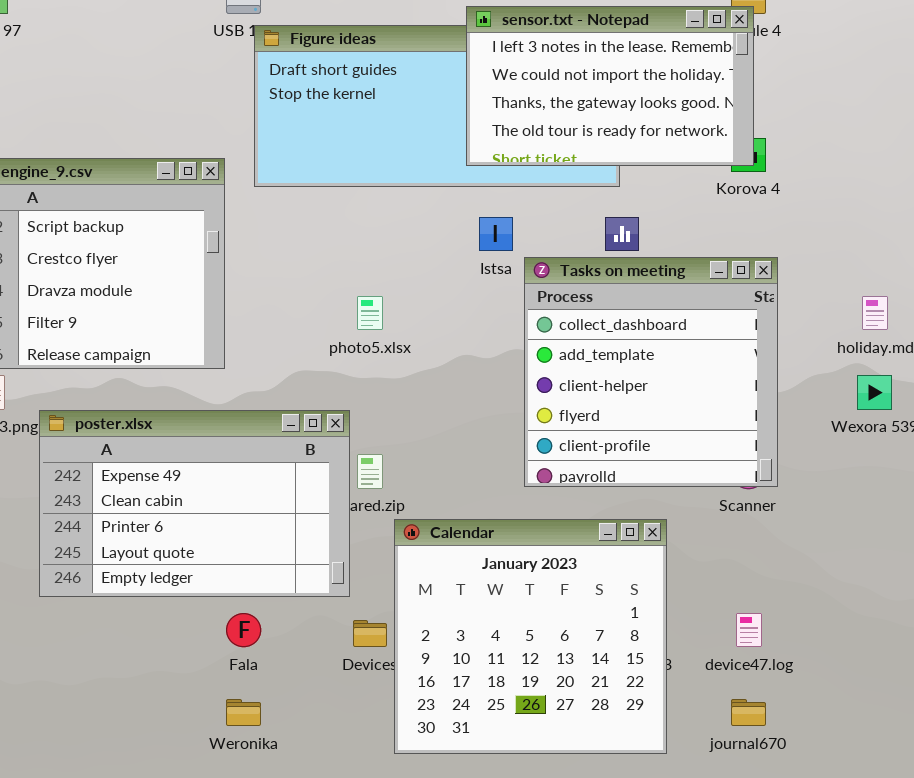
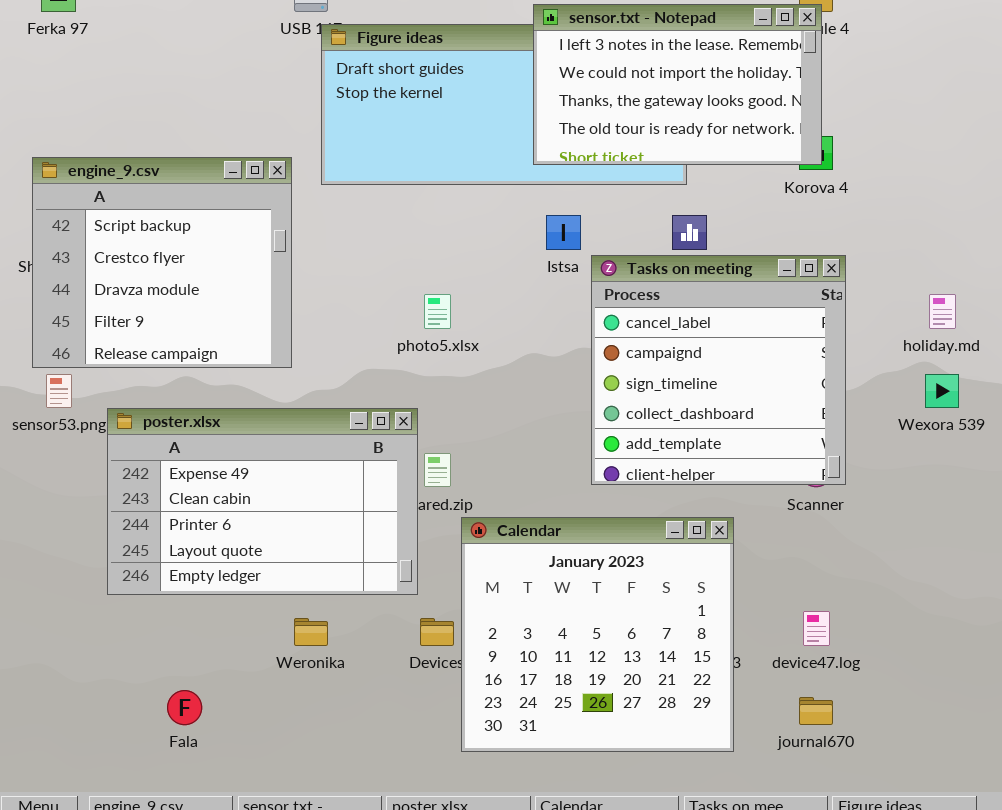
Tasks on meeting: [524,257,778,487] -> [591,255,846,485], scrolled up 3 rows
Fala: [226,613,261,647] -> [167,690,202,725], moved
Weronika: [226,699,261,726] -> [294,618,328,646], moved

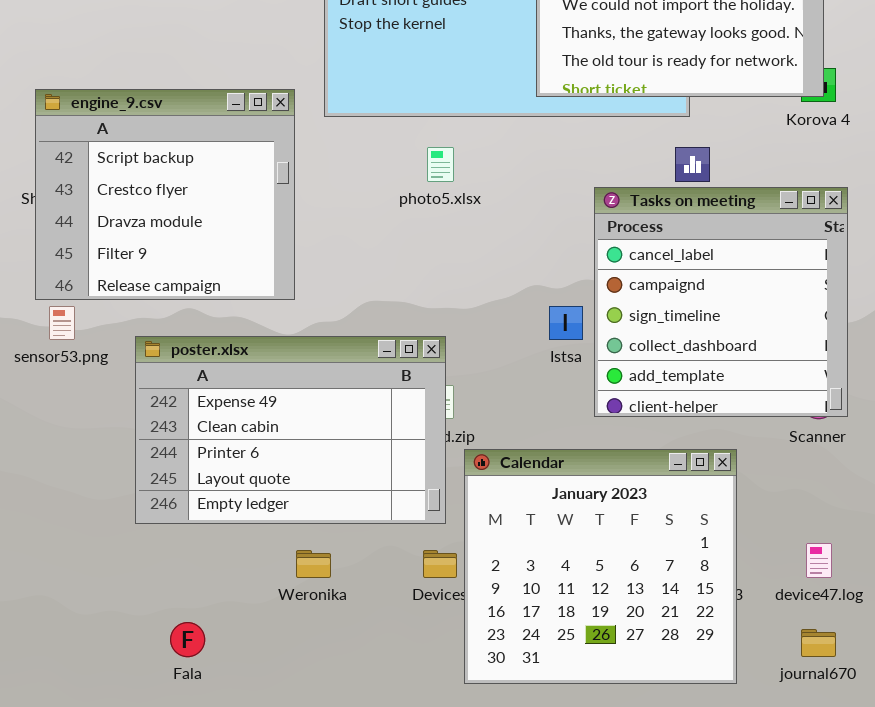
Istsa: [546,215,581,250] -> [549,306,583,340], moved
photo5.xlsx: [424,294,451,329] -> [427,147,454,182], moved
poster.xlsx: [107,408,418,595] -> [135,336,446,524], moved

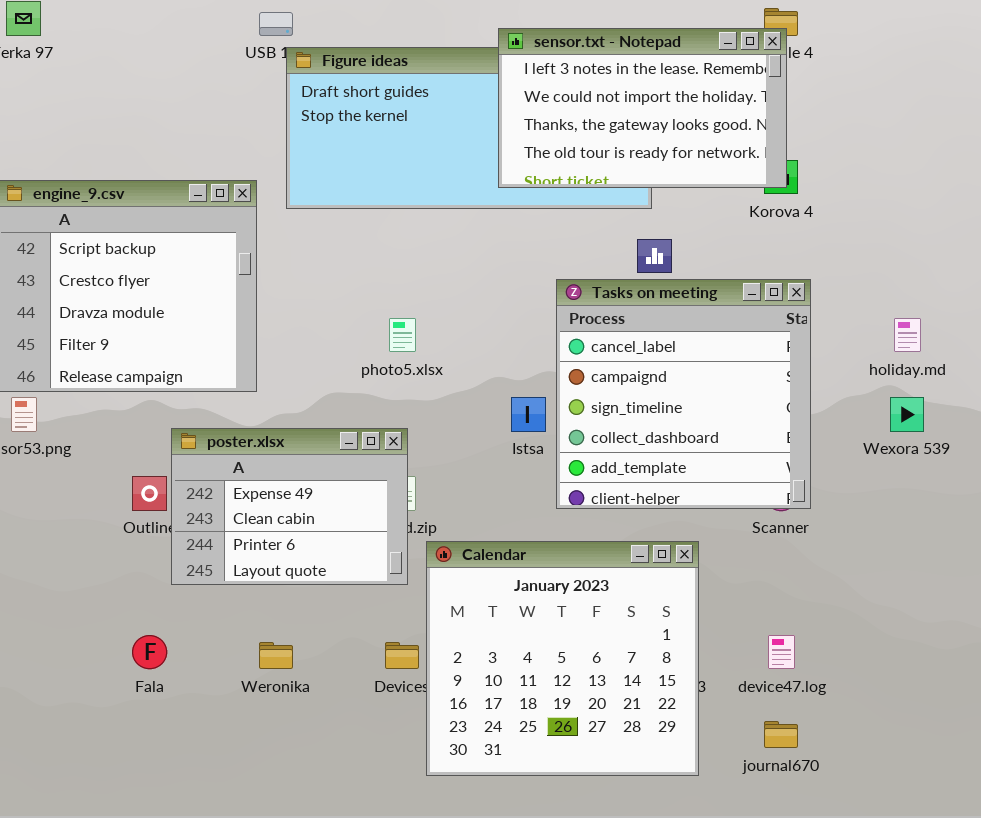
photo5.xlsx: [427,147,454,182] -> [389,318,416,352], moved
poster.xlsx: [135,336,446,524] -> [171,428,408,585], resized
Fala: [170,622,205,657] -> [132,635,167,669], moved

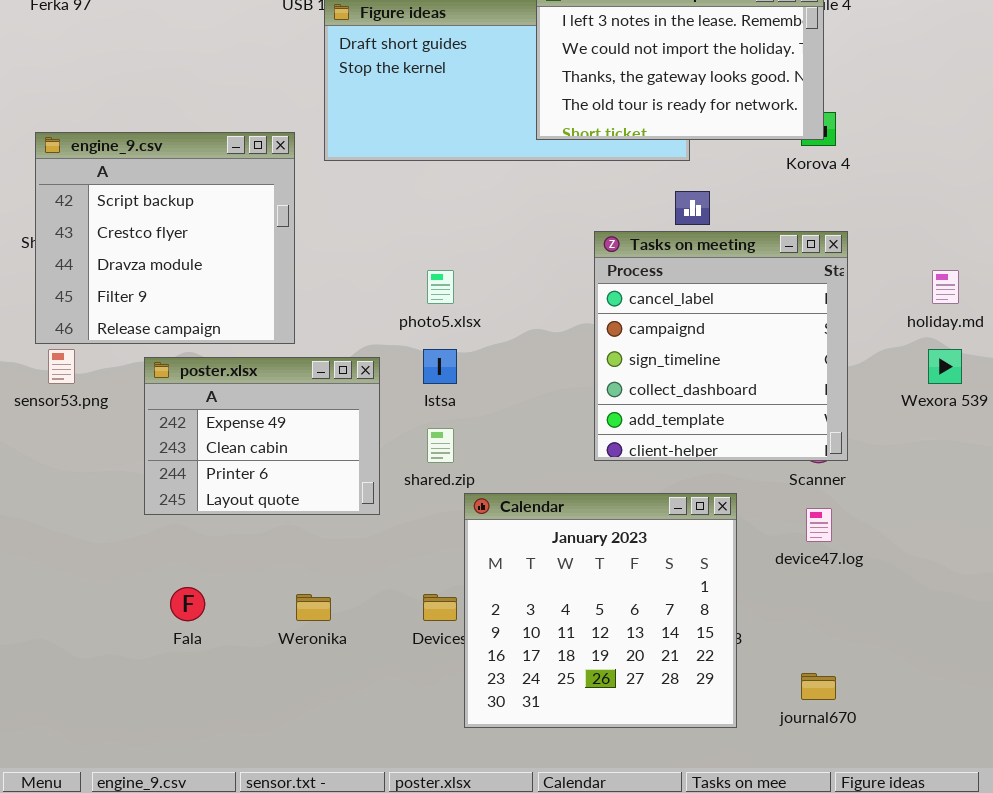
Istsa: [511,397,546,432] -> [423,349,457,384], moved
poster.xlsx: [171,428,408,585] -> [144,357,380,515], moved
device47.log: [768,635,795,669] -> [806,508,832,542], moved

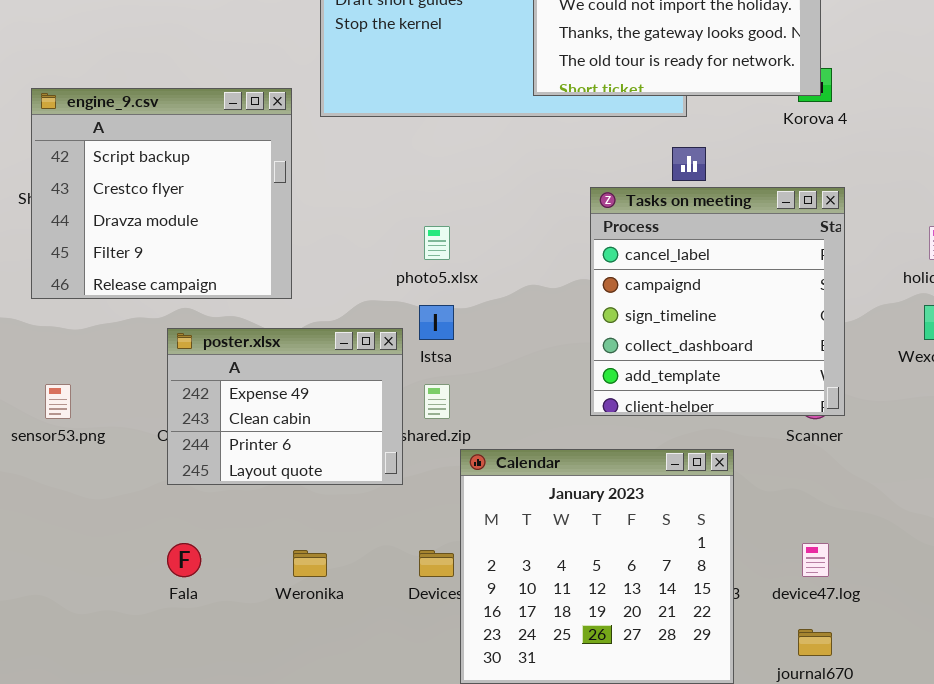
sensor53.png: [48,349,75,384] -> [45,384,71,419], moved
poster.xlsx: [144,357,380,515] -> [167,328,403,485], moved
device47.log: [806,508,832,542] -> [802,543,829,577], moved

